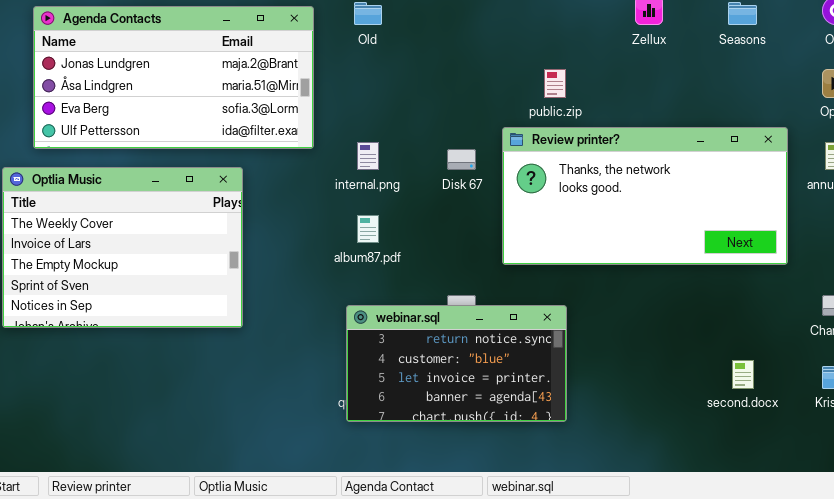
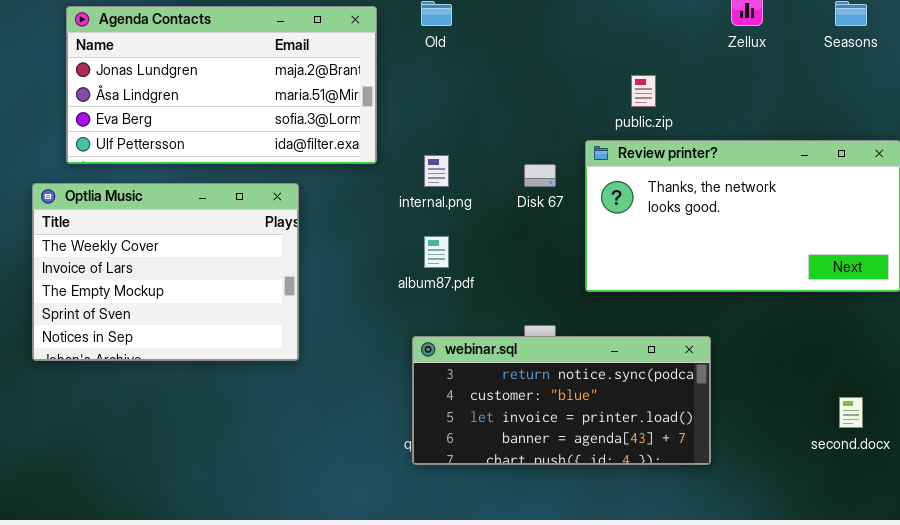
webinar.sql: [346,305,567,422] -> [412,336,711,465], resized

